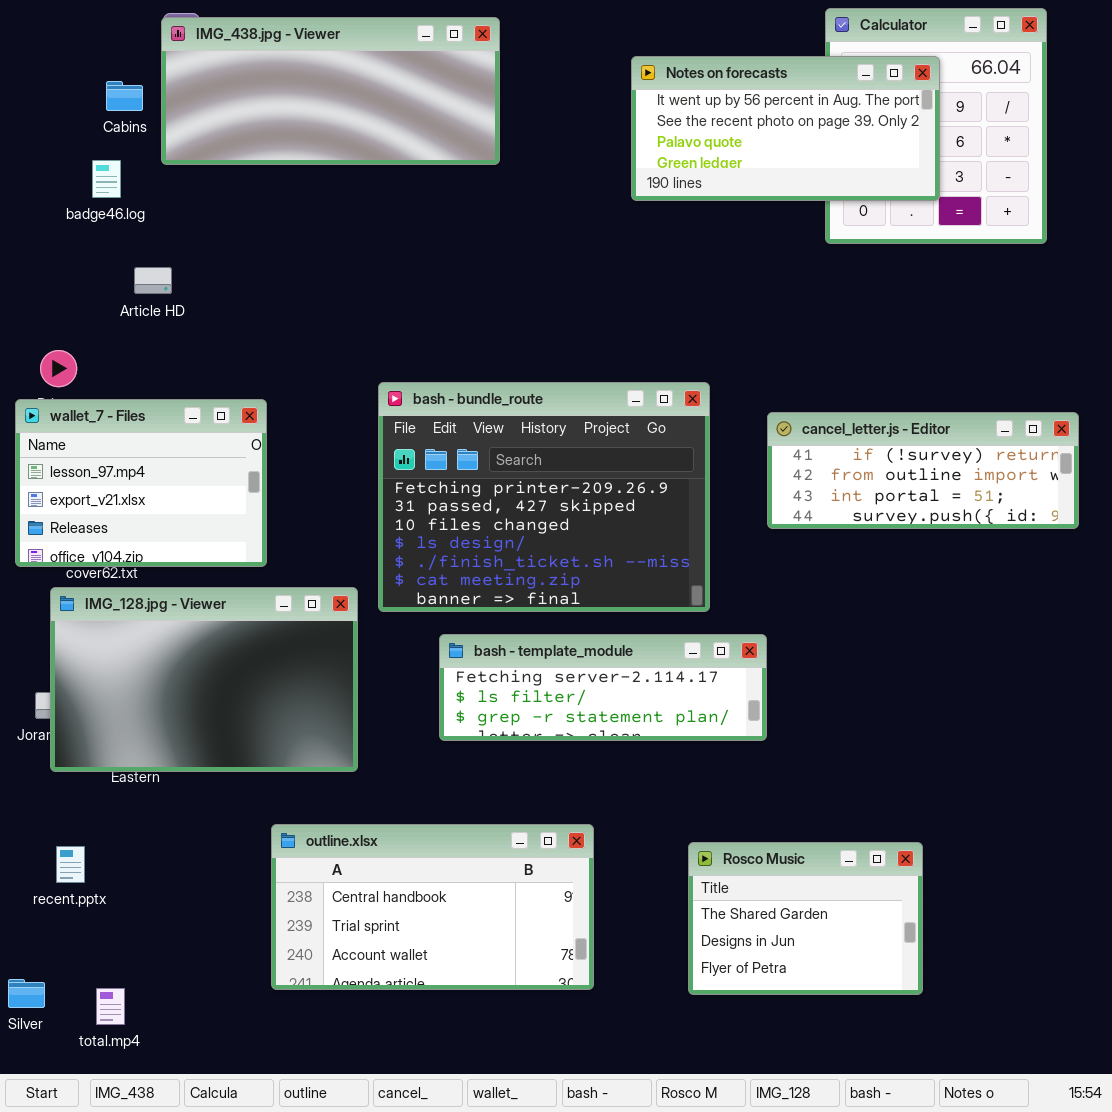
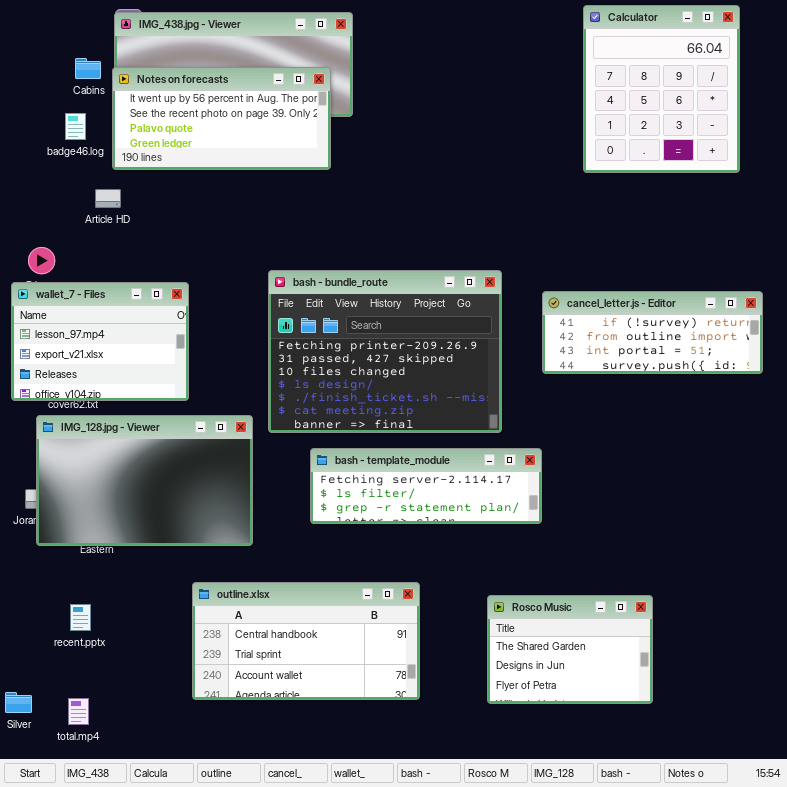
Notes on forecasts: [631,56,940,201] -> [112,67,331,170], moved
recent.pptx: [56,846,85,883] -> [70,604,91,631], moved

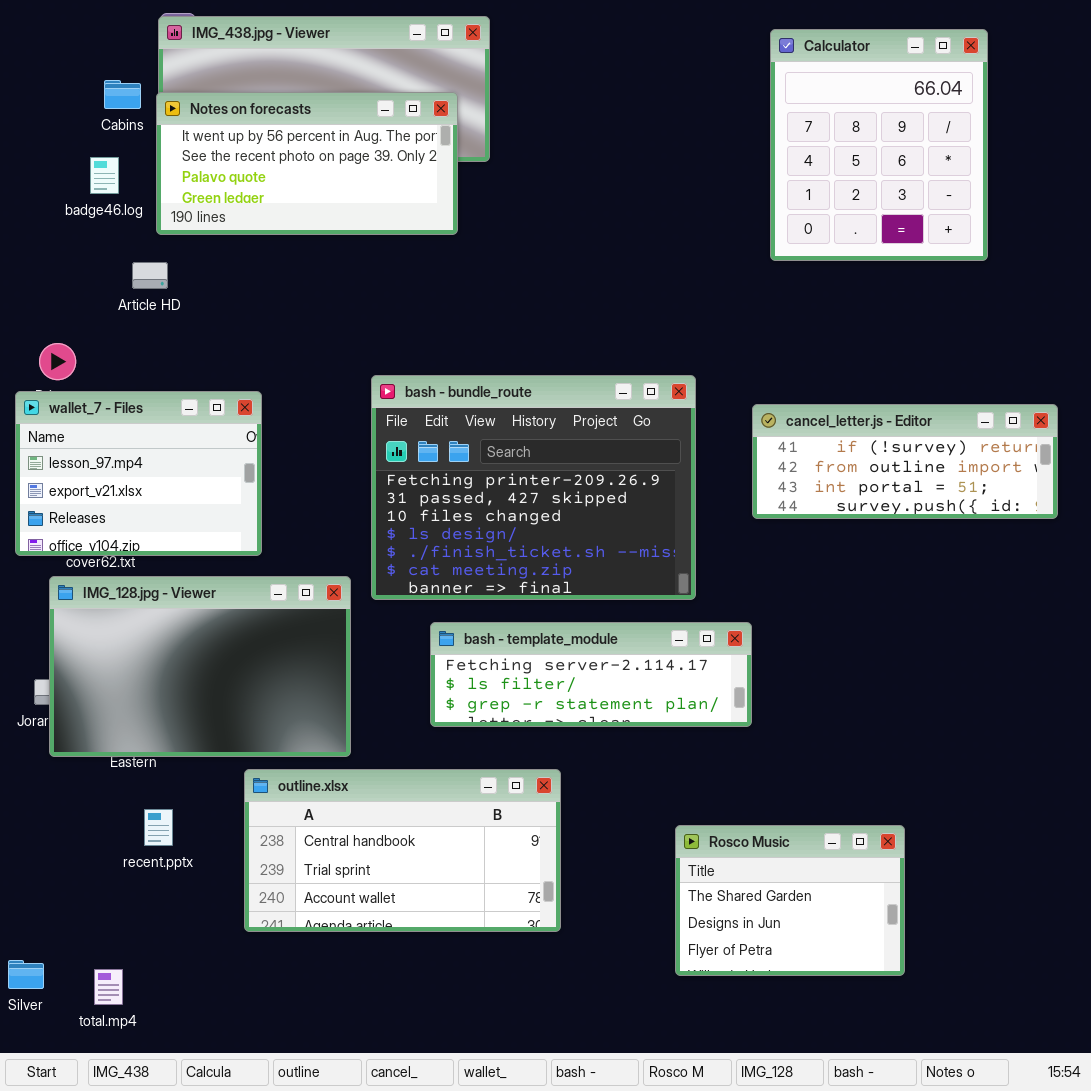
Calculator: [583,5,740,173] -> [770,29,988,261], moved
outline.xlsx: [192,582,420,700] -> [244,769,561,932], moved
recent.pptx: [70,604,91,631] -> [144,809,173,846], moved

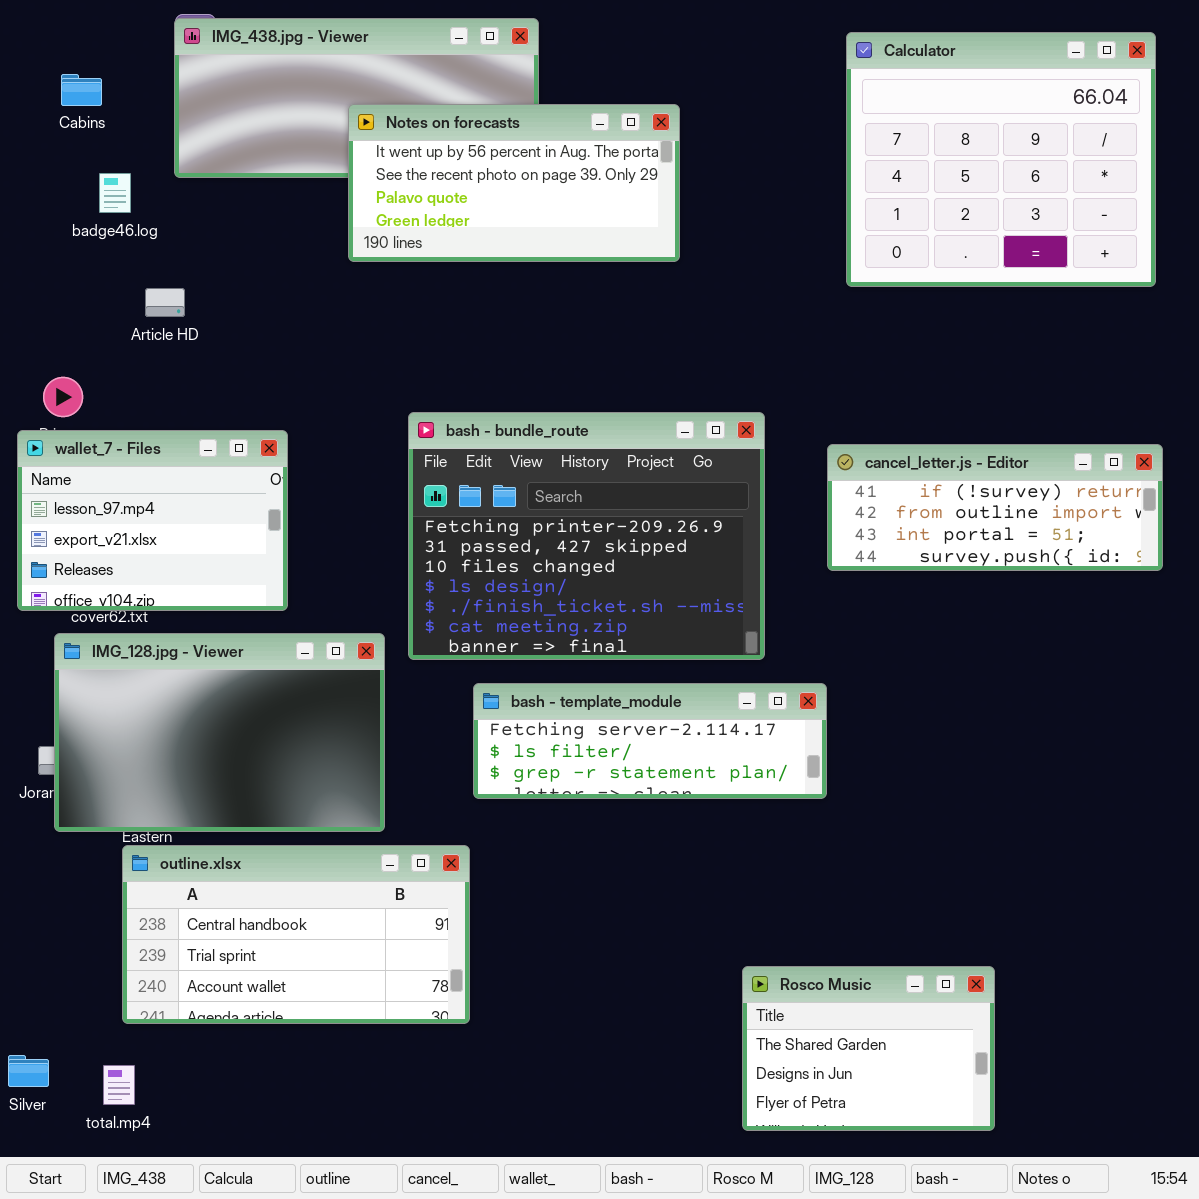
Calculator: [770,29,988,261] -> [846,32,1156,287], resized
Cabins: [104,80,141,109] -> [61,74,102,106], moved
Notes on forecasts: [156,92,458,235] -> [348,104,680,262], moved
outline.xlsx: [244,769,561,932] -> [122,845,470,1024], moved
Rosco Music: [675,825,905,976] -> [742,966,995,1131], moved

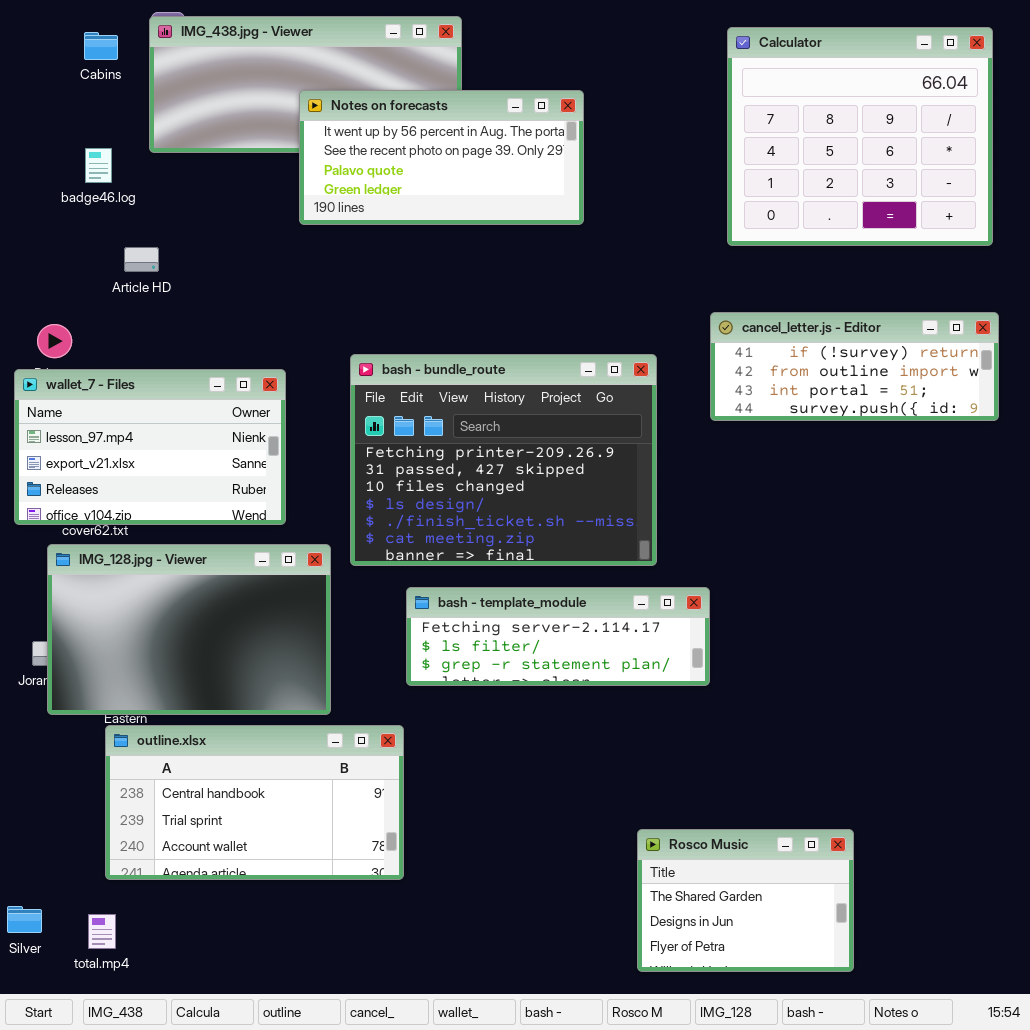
Cabins: [61,74,102,106] -> [84,32,118,60], moved
wallet_7 - Files: [17,430,288,611] -> [14,369,286,525], resized
cancel_letter.js - Editor: [827,444,1163,571] -> [710,312,999,421], moved

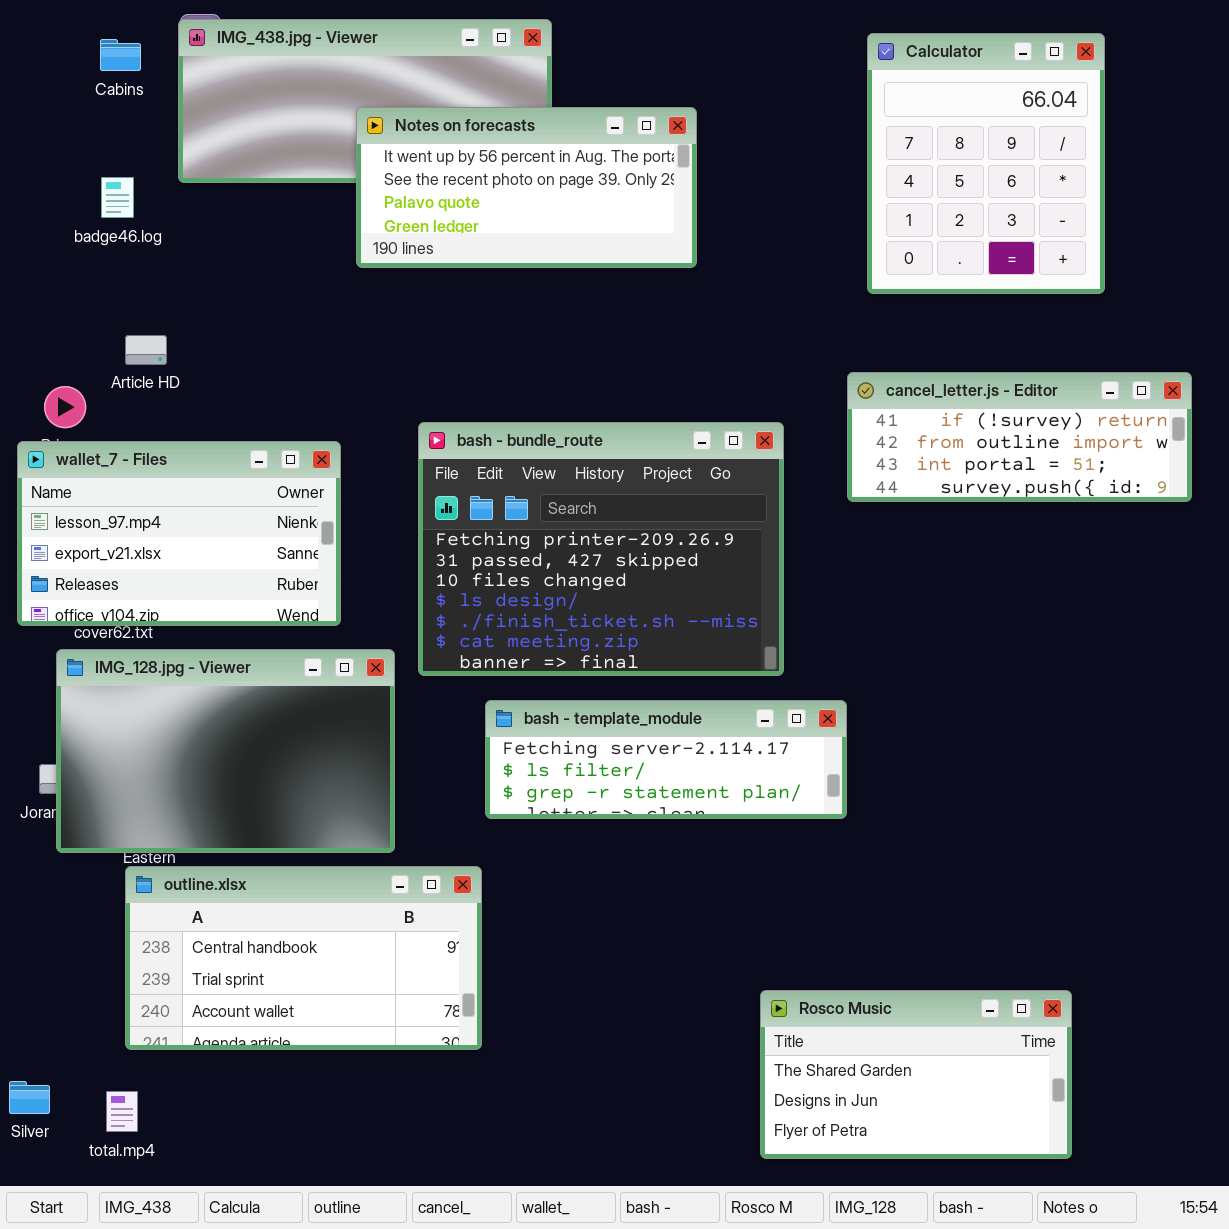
Calculator: [727,27,993,246] -> [867,33,1105,294], resized
Article HD: [124,247,159,272] -> [125,335,167,365], moved
Rosco Music: [637,829,854,972] -> [760,990,1072,1159], resized

